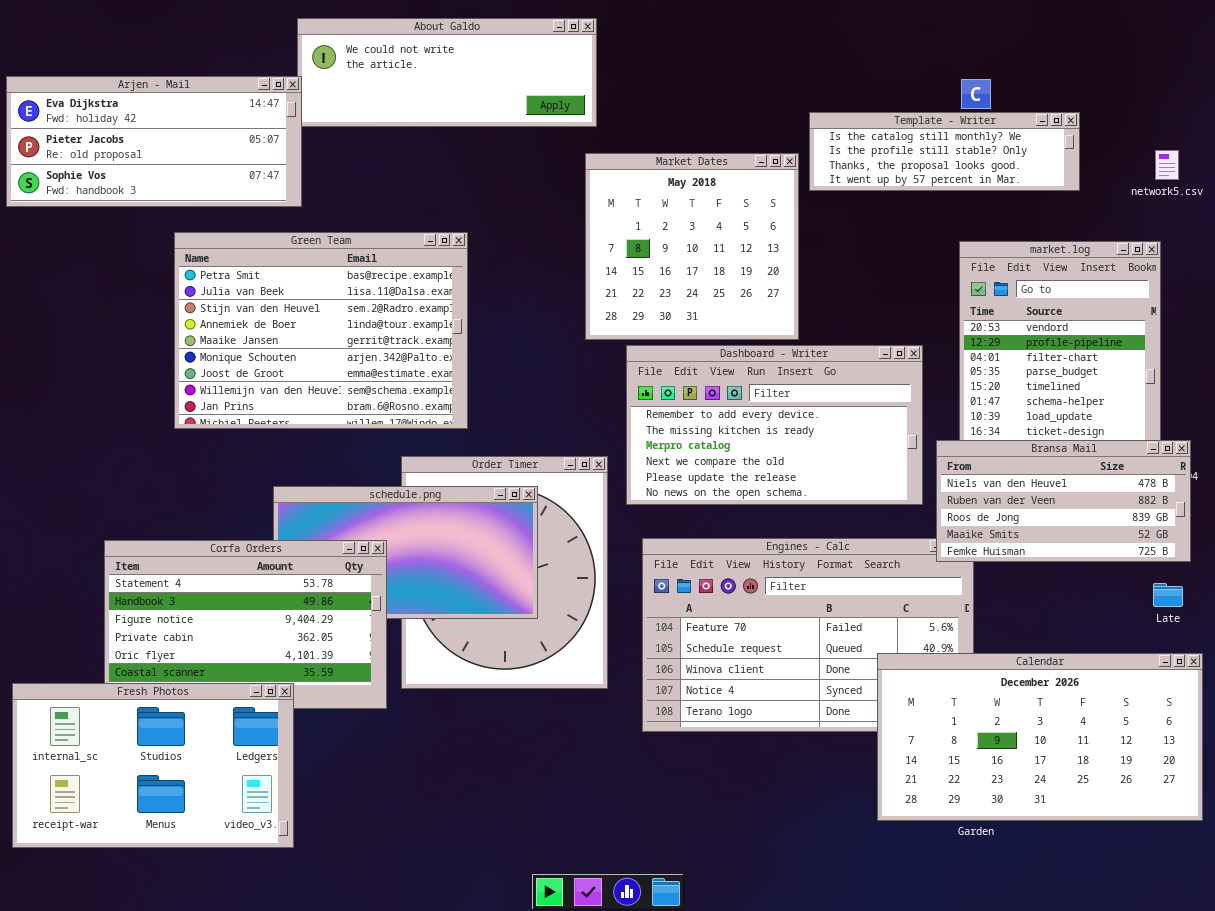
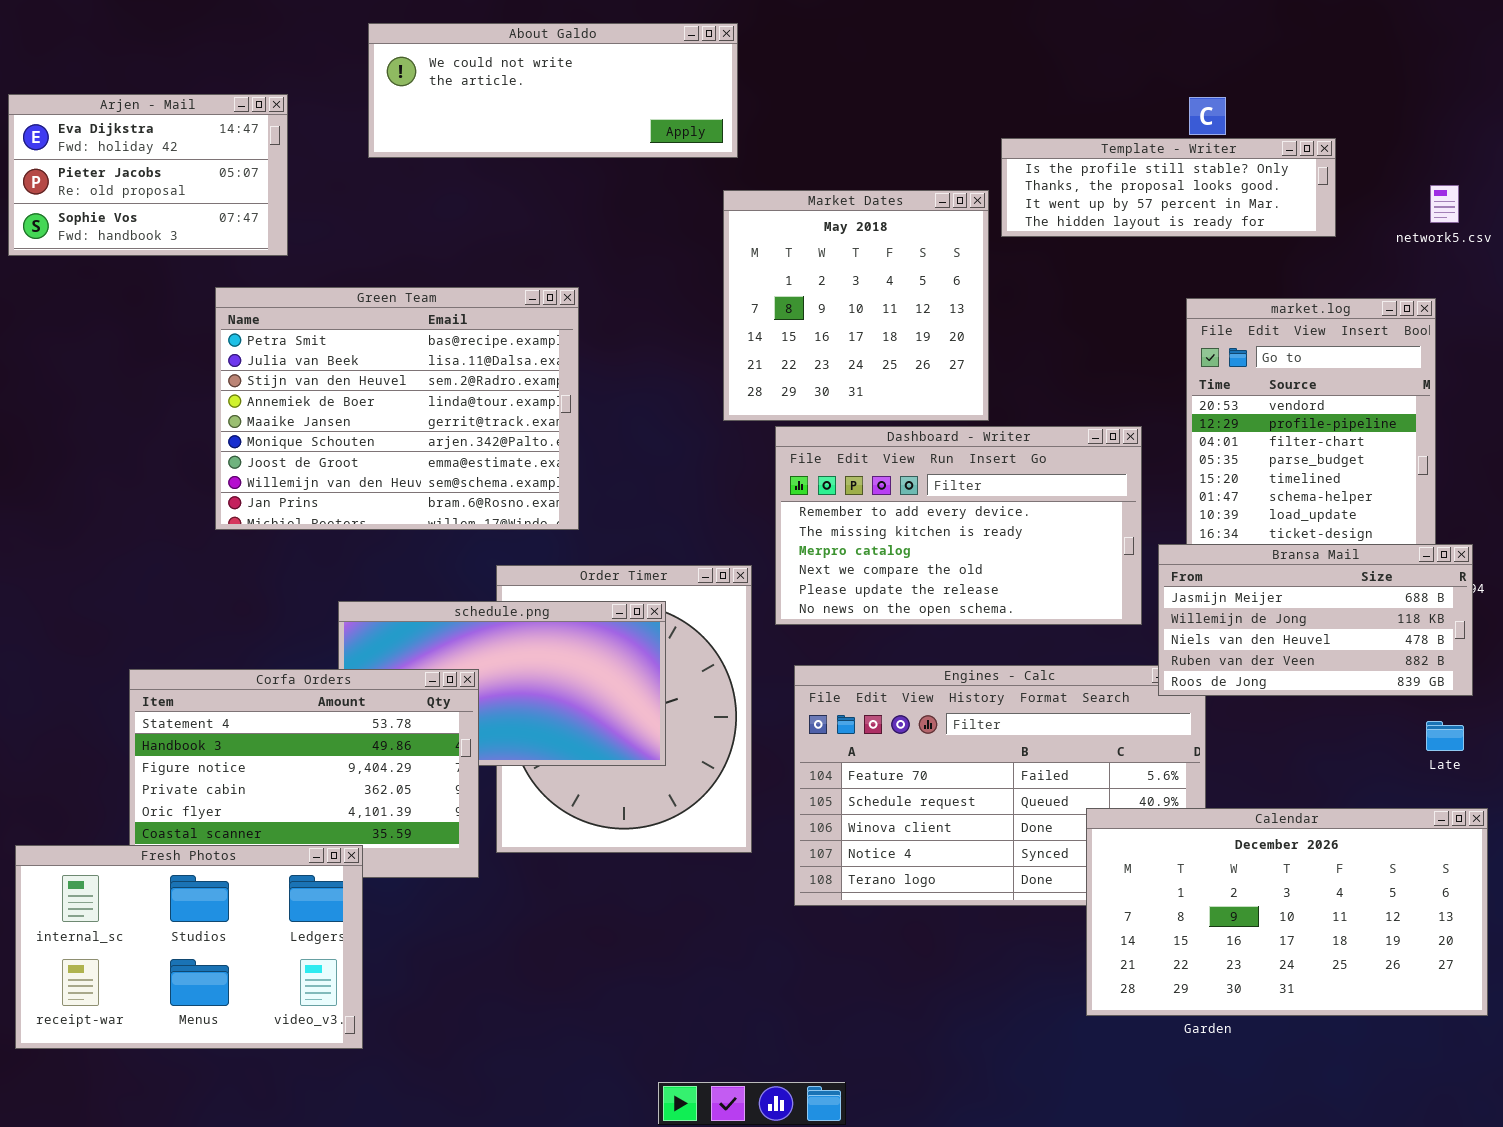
Arjen - Mail: [6,76,302,207] -> [8,94,288,256], resized
Template - Writer: [809,112,1080,191] -> [1001,138,1336,237], scrolled down 1 row
Bransa Mail: [936,440,1191,562] -> [1158,544,1473,696], scrolled up 2 rows

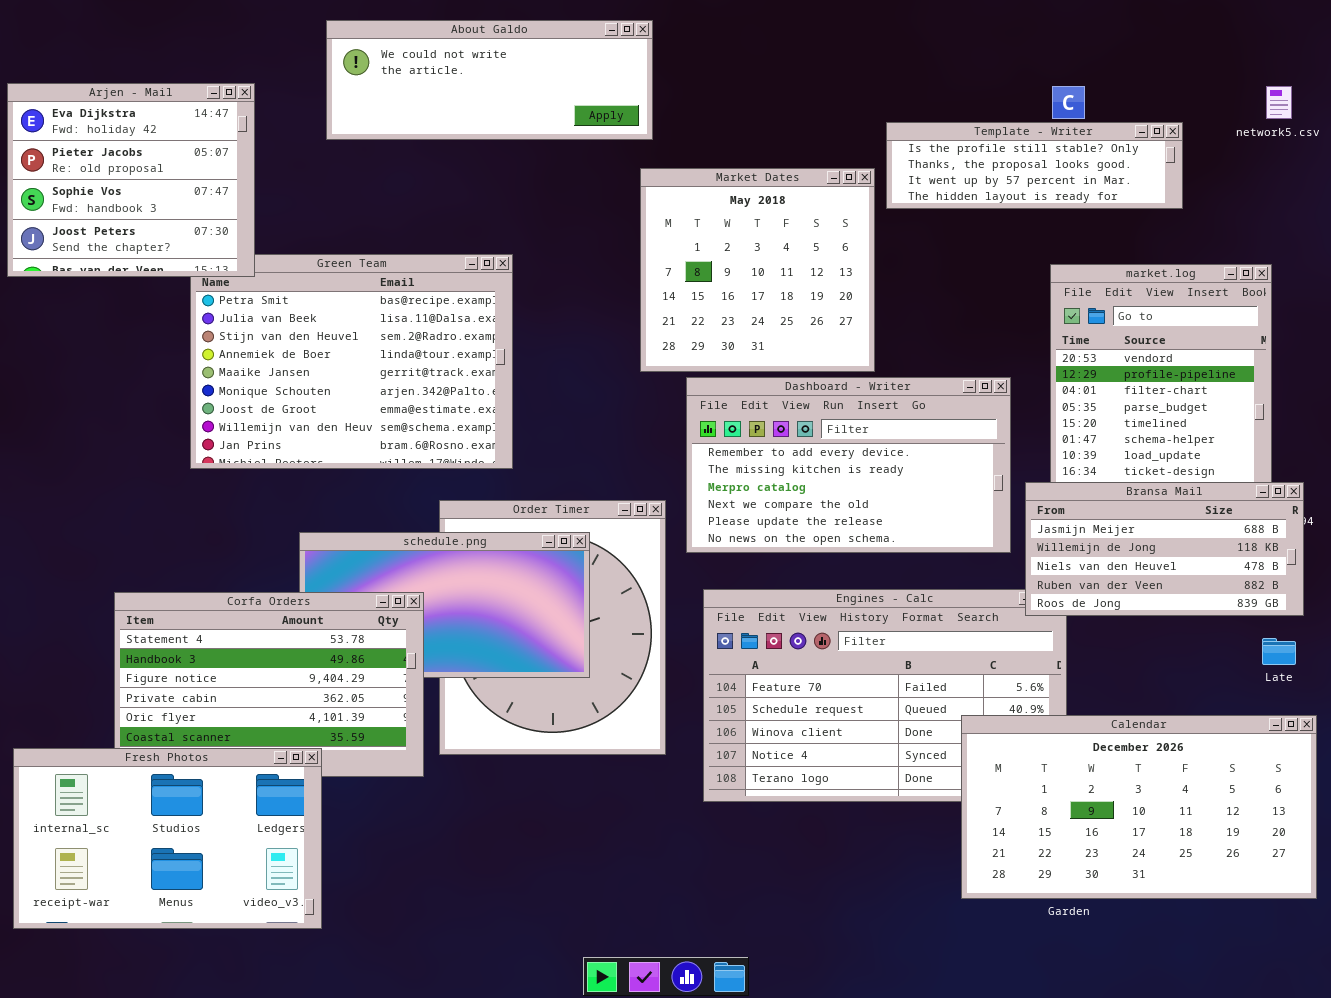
Arjen - Mail: [8,94,288,256] -> [7,83,255,277], resized
network5.csv: [1430,185,1459,223] -> [1266,86,1292,119], moved

